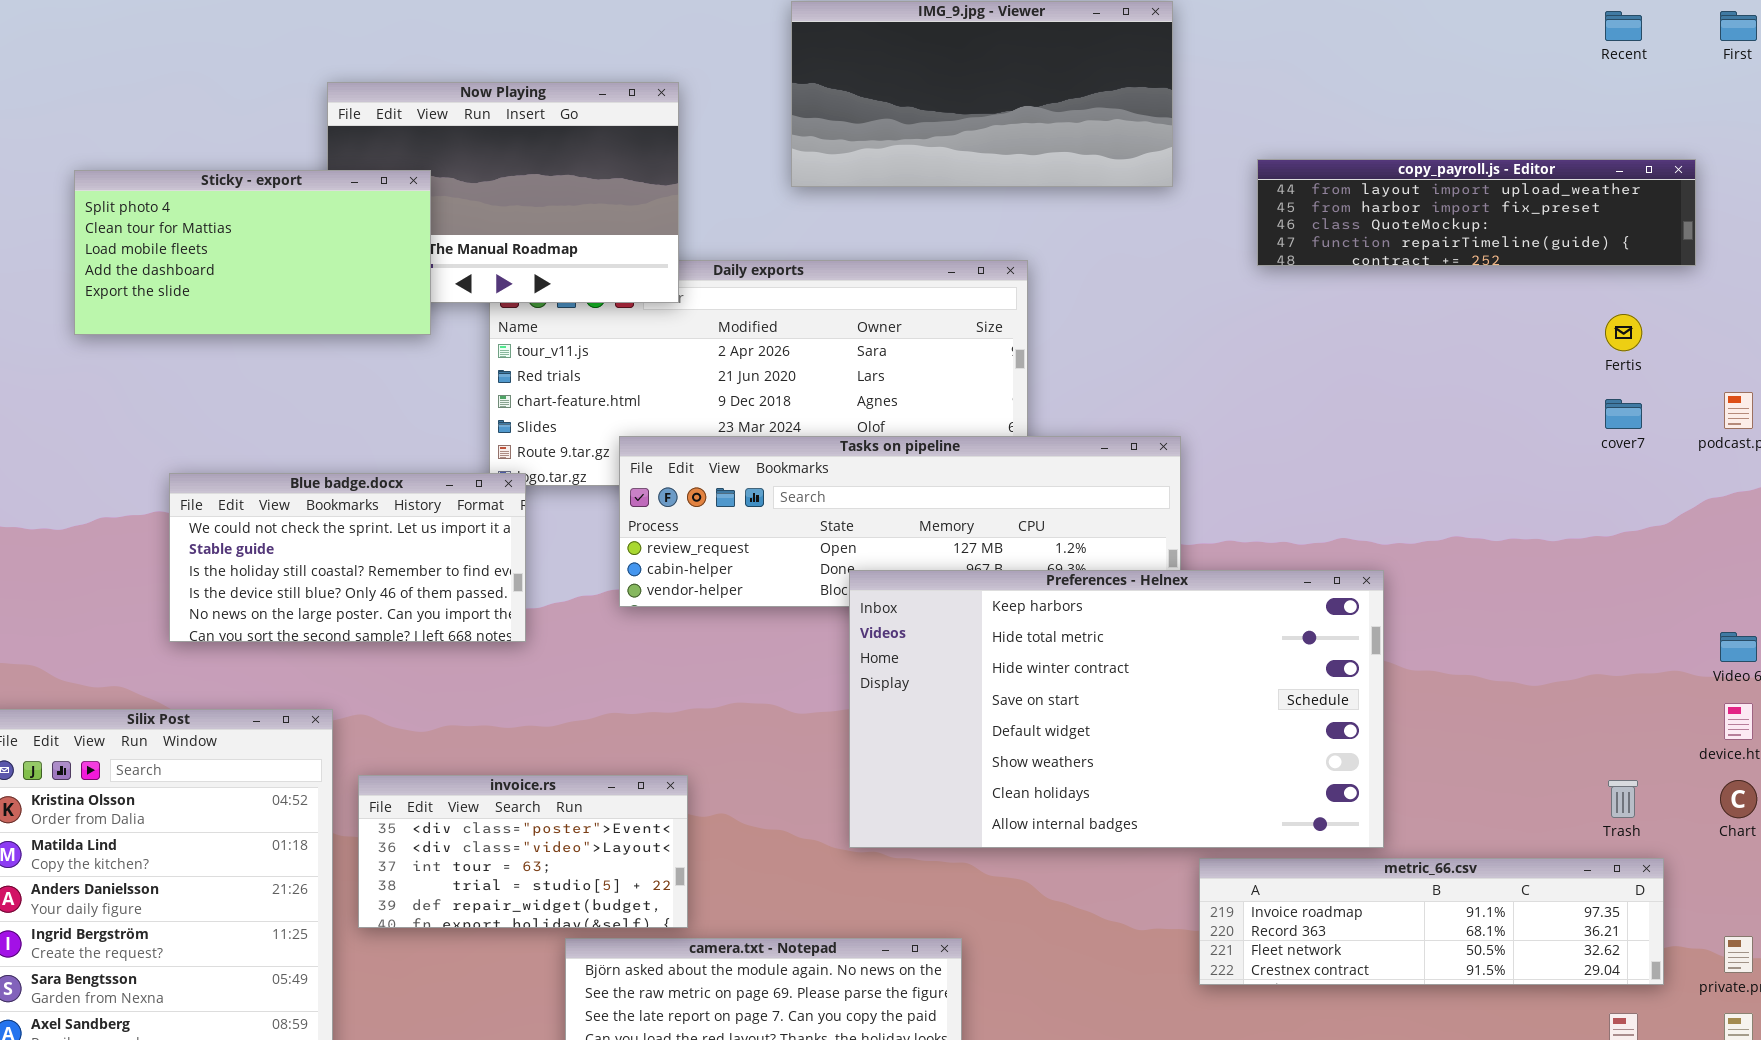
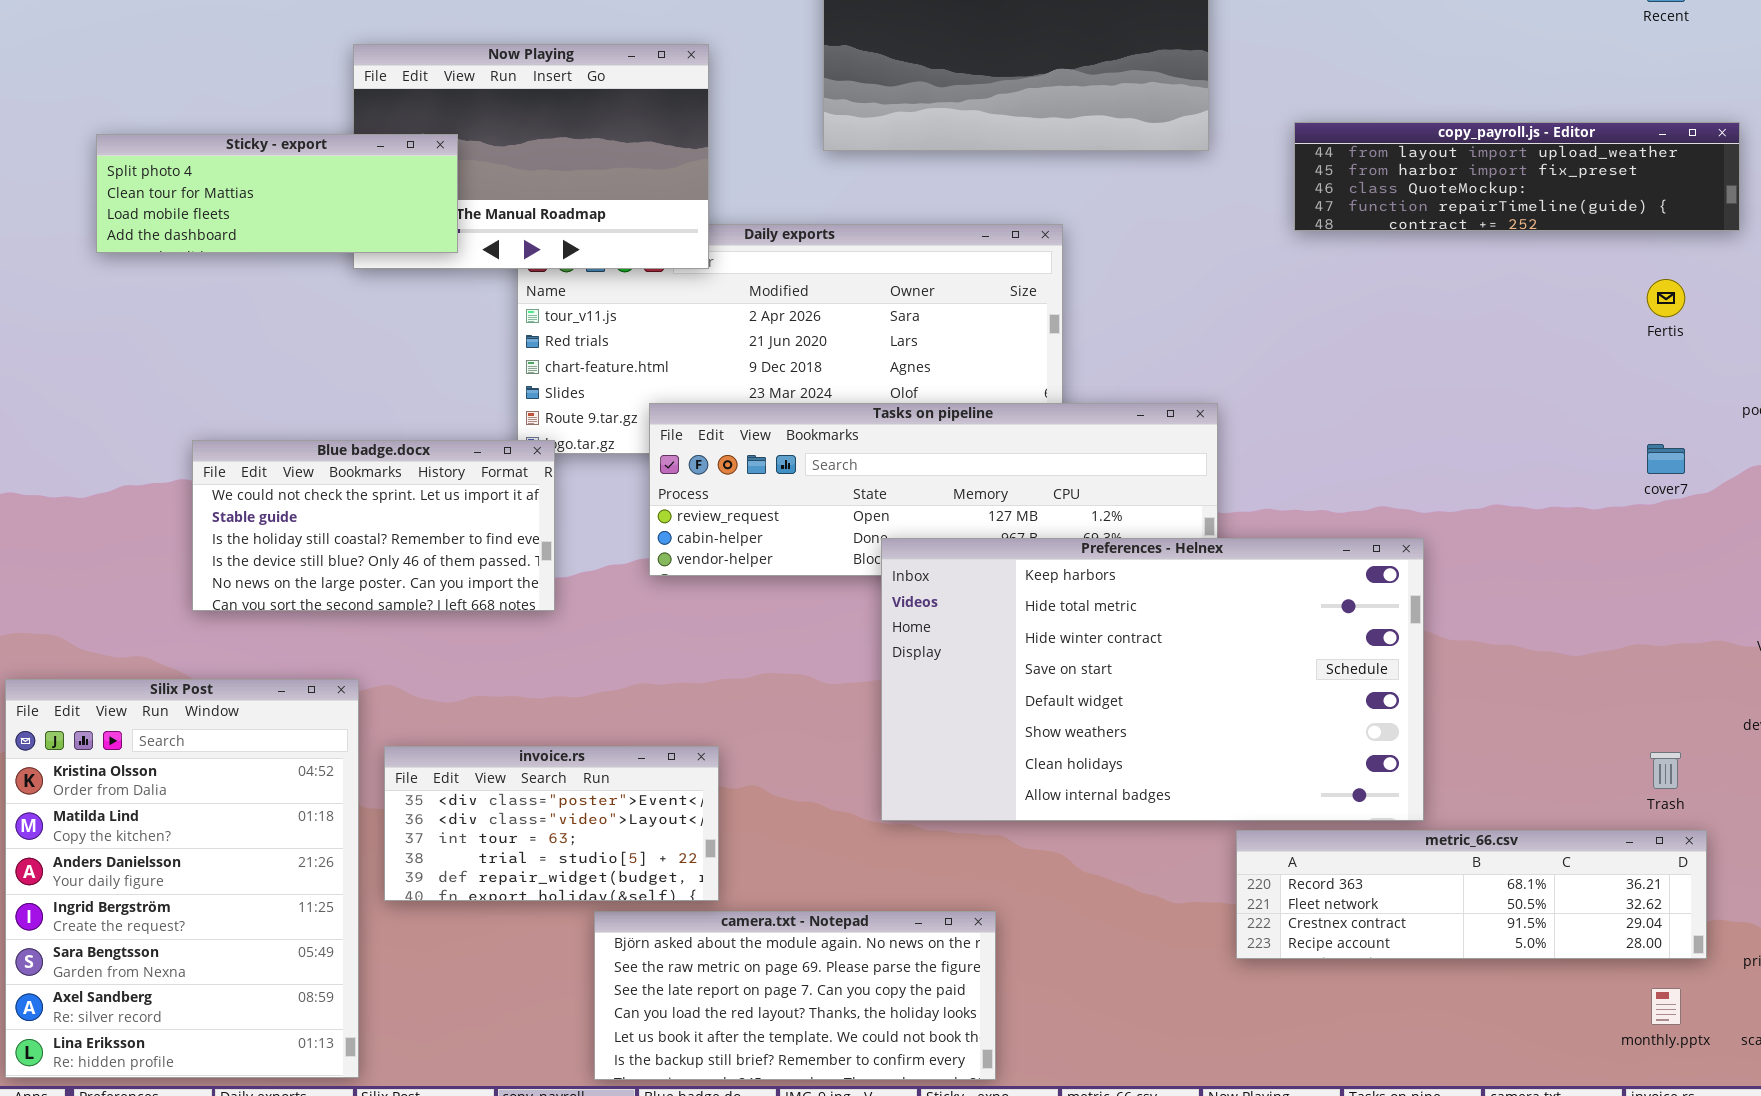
Sticky - export: [74,170,431,335] -> [96,134,458,253], resized
cover7: [1605,399,1642,429] -> [1647,444,1685,474], moved
metric_66.csv: [1199,858,1664,985] -> [1236,830,1707,959], scrolled down 1 row

